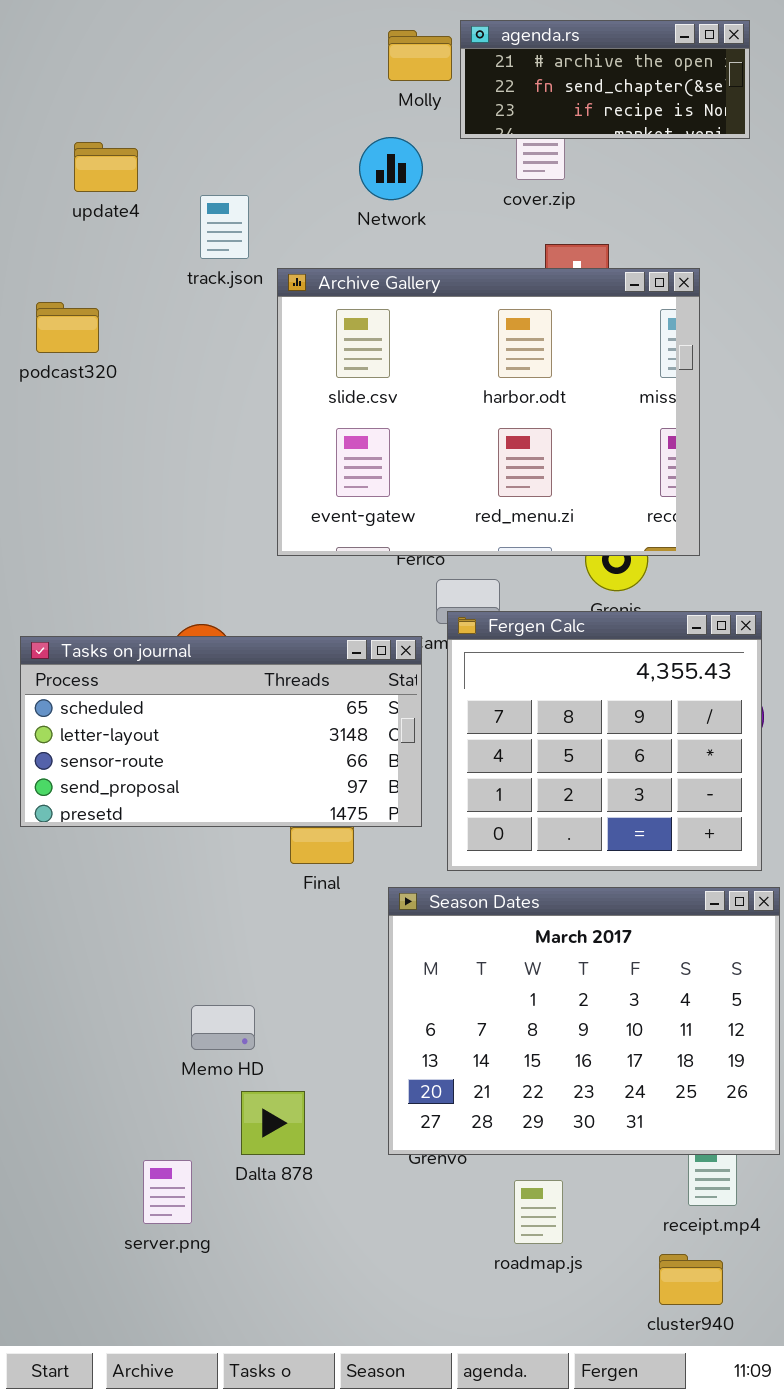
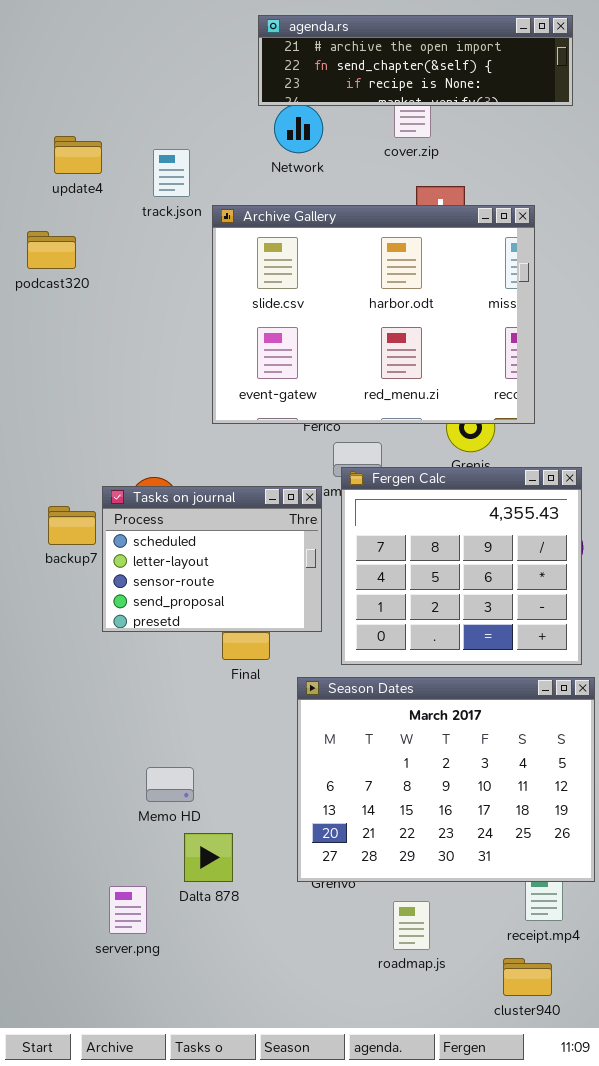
agenda.rs: [460,20,750,139] -> [258,15,573,106], resized
update4: [74,142,138,192] -> [54,136,102,174], moved
Tasks on journal: [20,636,422,827] -> [102,486,322,632], resized

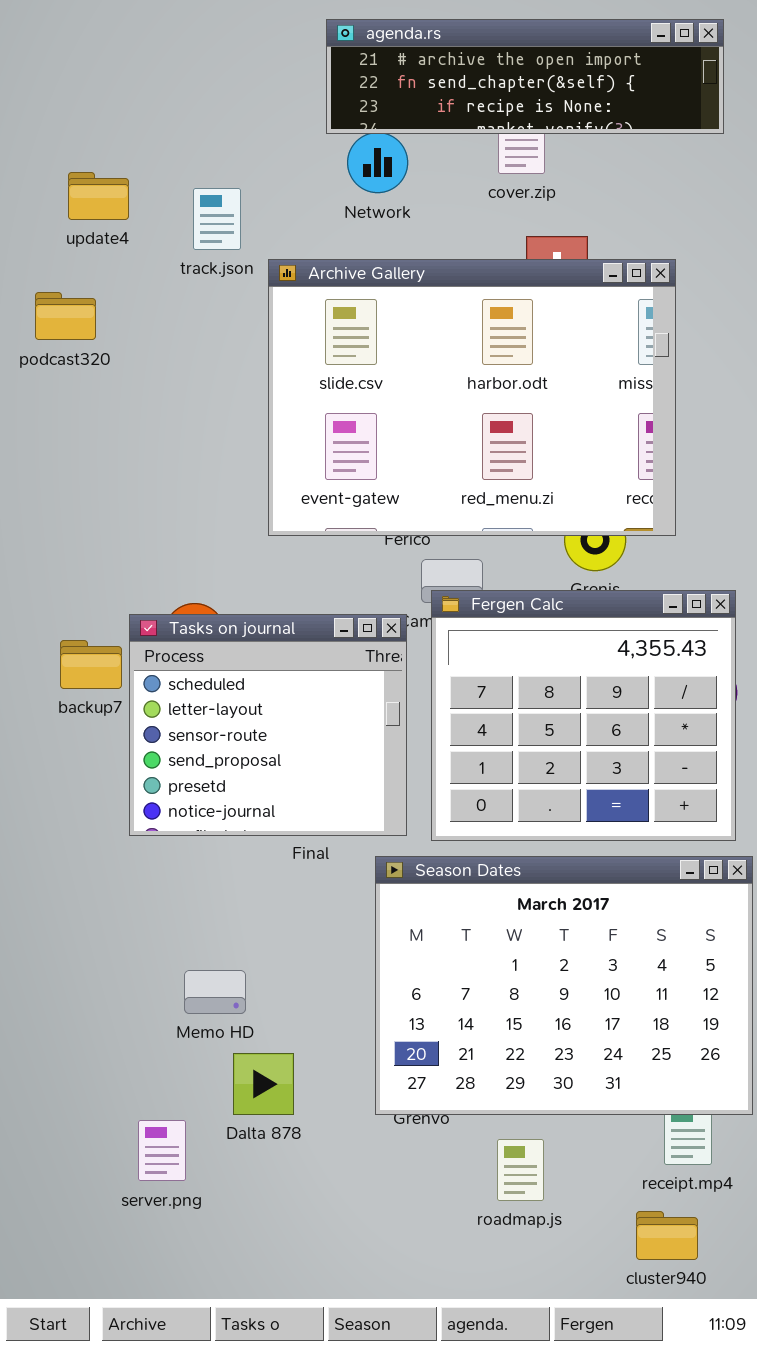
Tasks on journal: [102,486,322,632] -> [129,614,407,836], resized

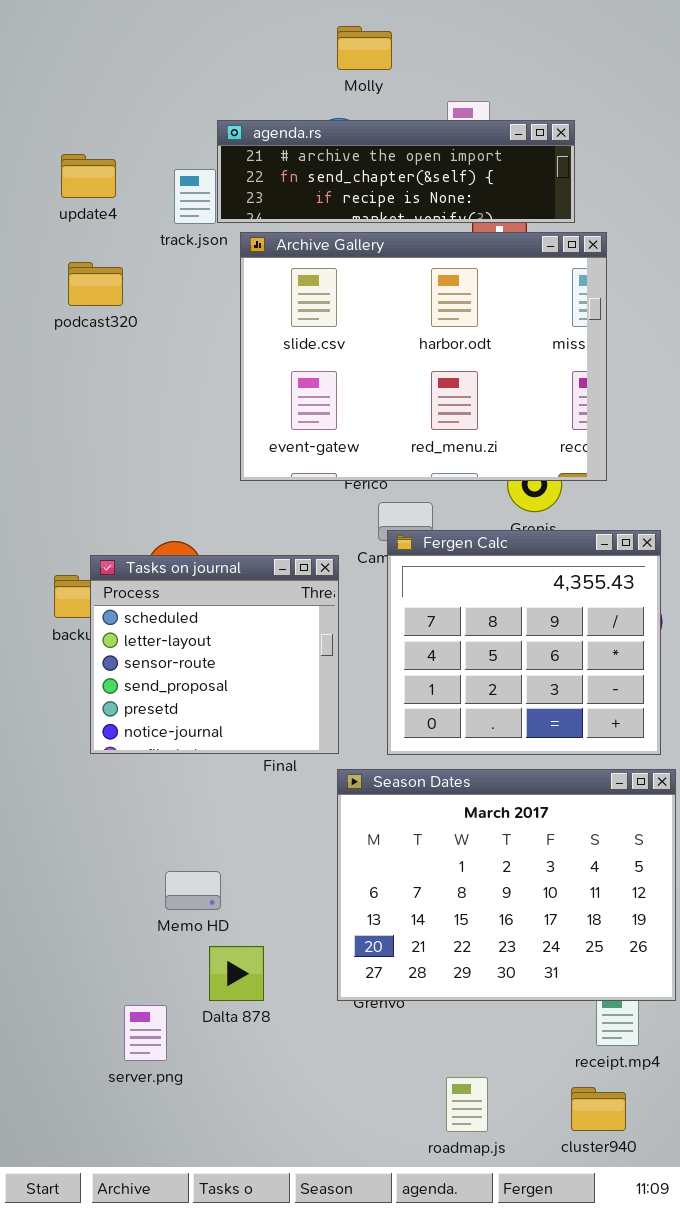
agenda.rs: [326,19,724,134] -> [217,120,575,223], moved
podcast320: [35,292,96,340] -> [68,262,123,306], moved
Tasks on journal: [129,614,407,836] -> [90,555,339,754], moved
roadmap.js: [497,1139,544,1201] -> [446,1077,488,1132], moved

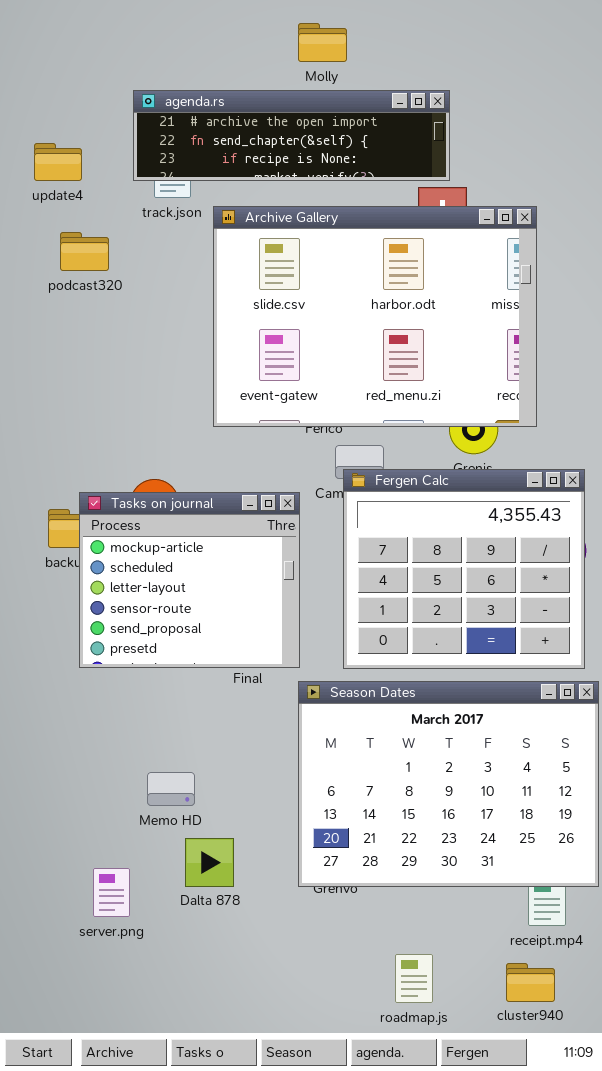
agenda.rs: [217,120,575,223] -> [133,90,450,181], moved
update4: [61,154,116,198] -> [34,143,82,181], moved
Tasks on journal: [90,555,339,754] -> [79,492,300,668], scrolled up 1 row
server.png: [124,1005,167,1061] -> [93,868,130,917], moved

